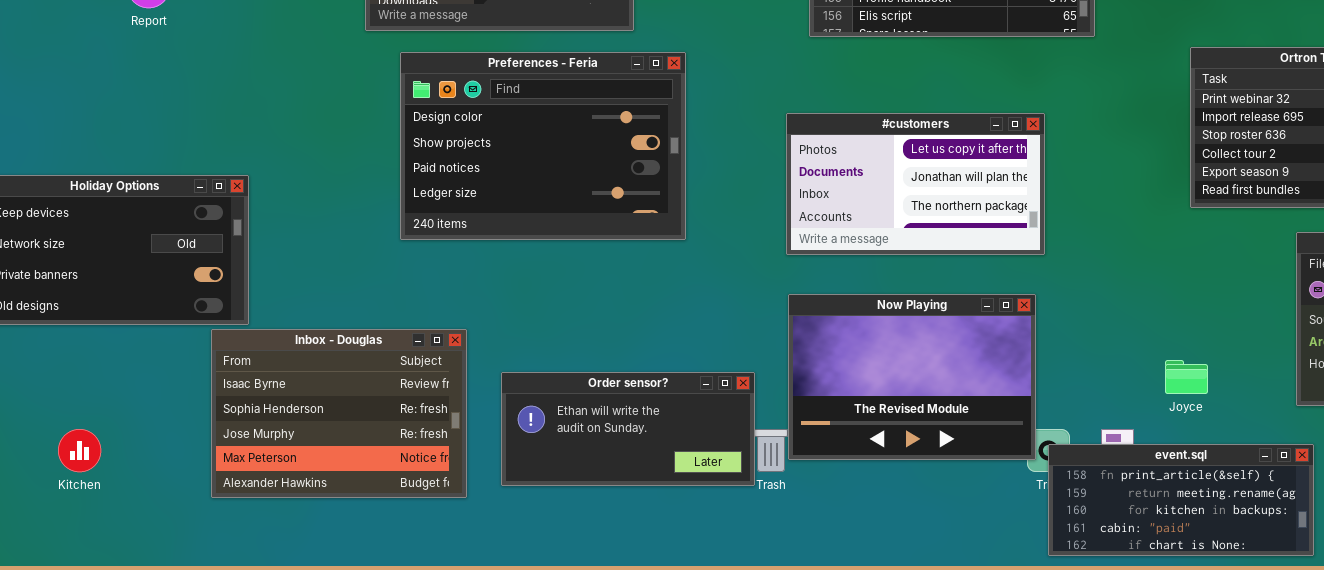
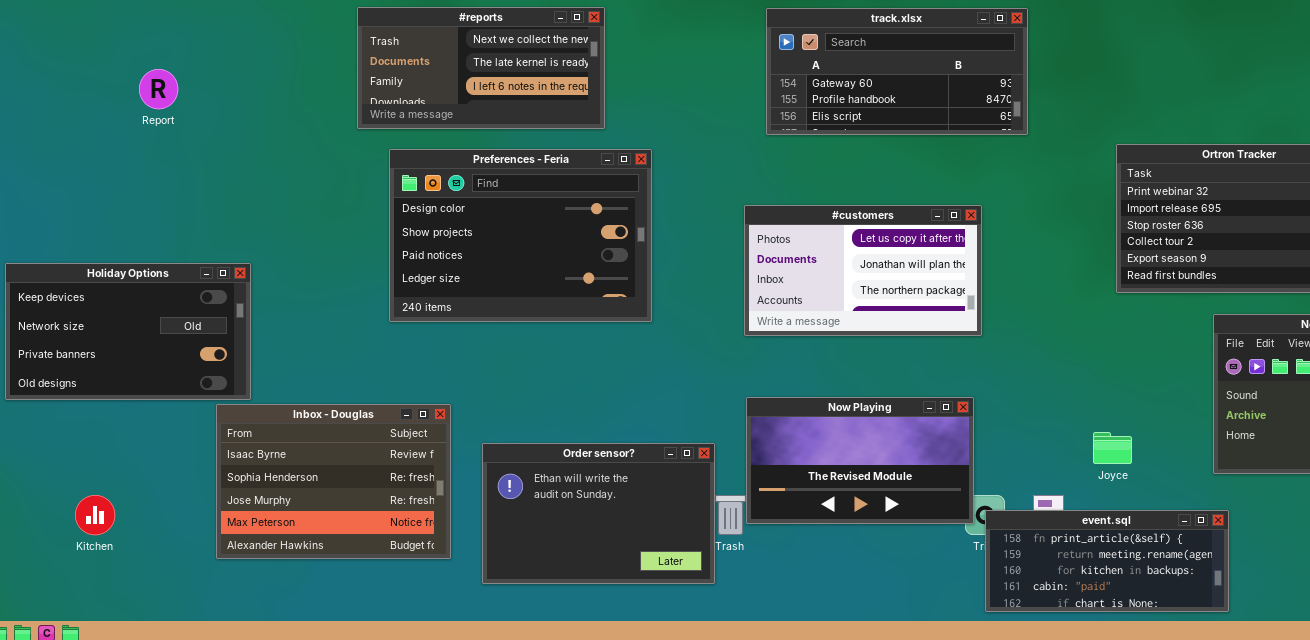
Now Playing: [788,294,1036,460] -> [746,397,974,524], resized
Order sensor?: [501,372,755,486] -> [482,443,715,584], resized

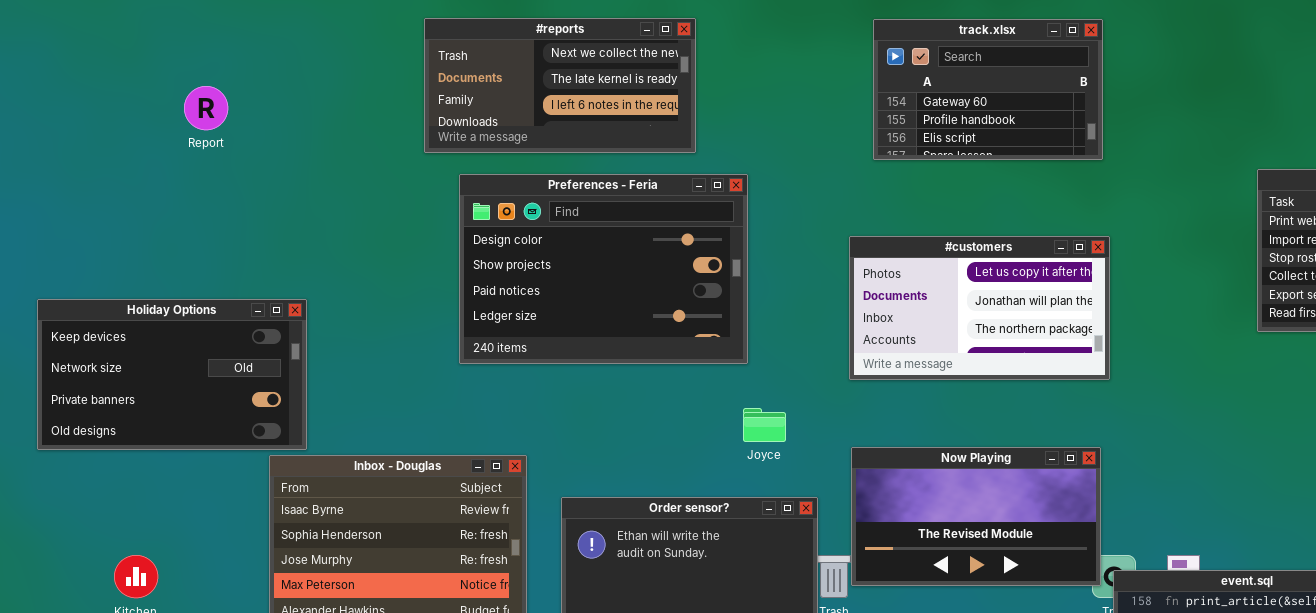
track.xlsx: [766,8,1028,135] -> [873,19,1103,160], resized
Joyce: [1093,432,1132,464] -> [743,408,786,442], moved

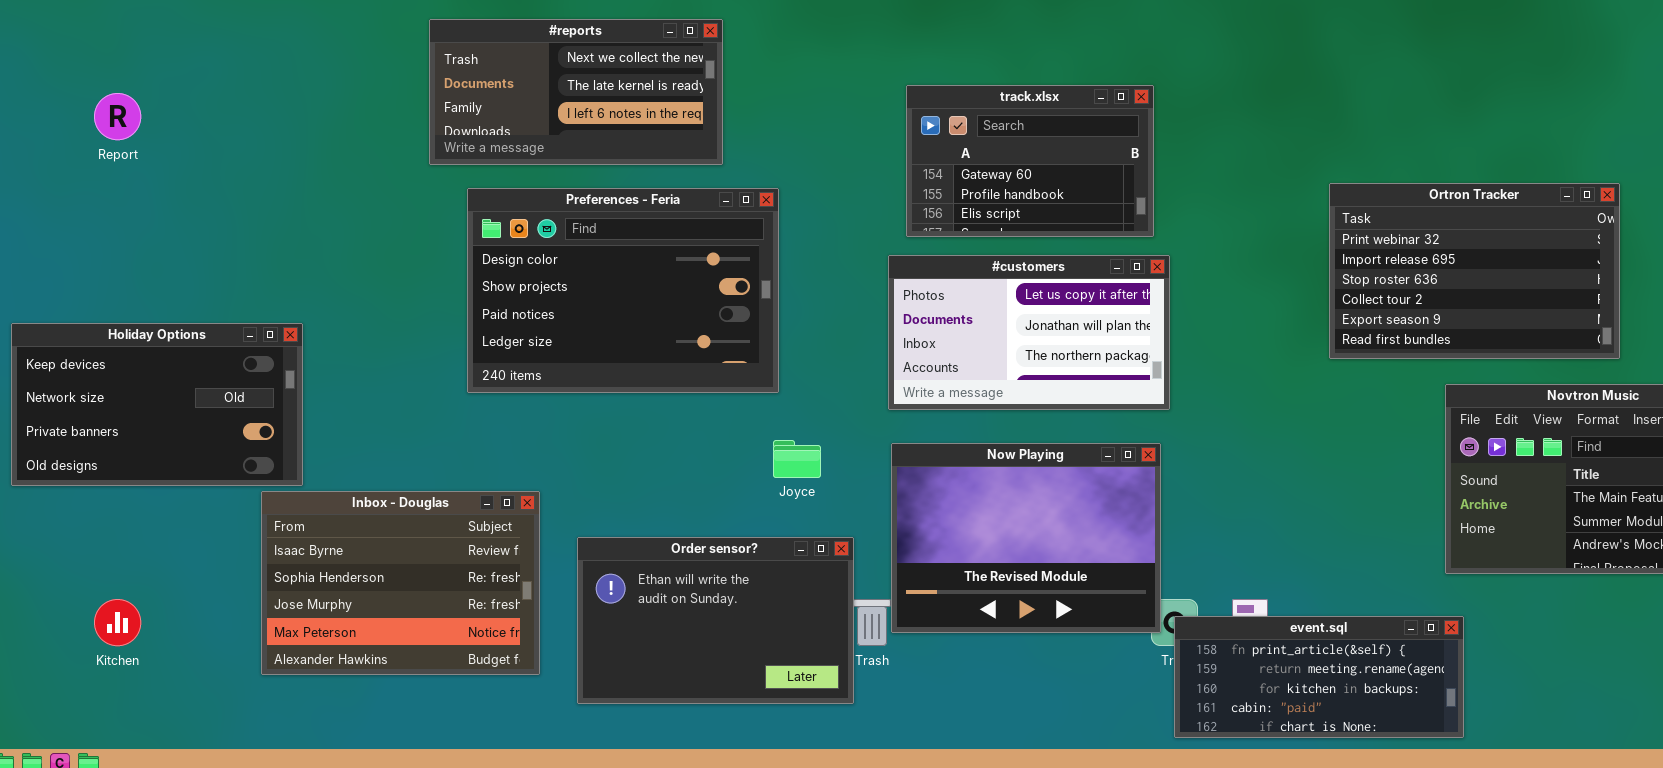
track.xlsx: [873,19,1103,160] -> [906,85,1154,237], moved
Report: [184,86,228,130] -> [94,93,141,140], moved
Now Playing: [851,447,1101,586] -> [891,443,1161,633], resized

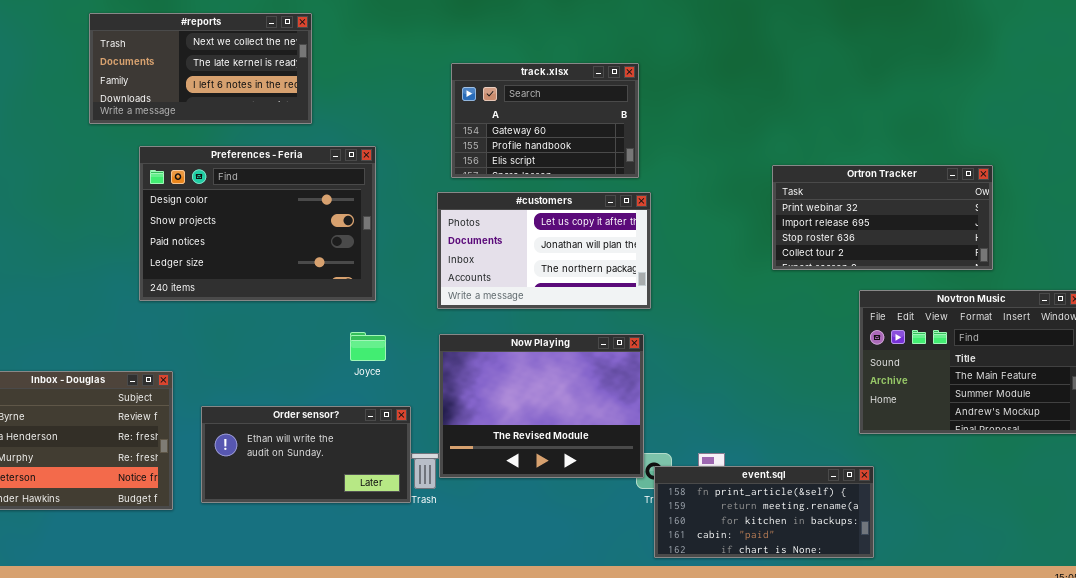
Ortron Tracker: [1329,183,1620,359] -> [772,165,993,270], resized
Preferences - Feria: [467,188,779,393] -> [139,146,376,301], moved
Order sensor?: [577,537,854,704] -> [201,406,411,503], resized

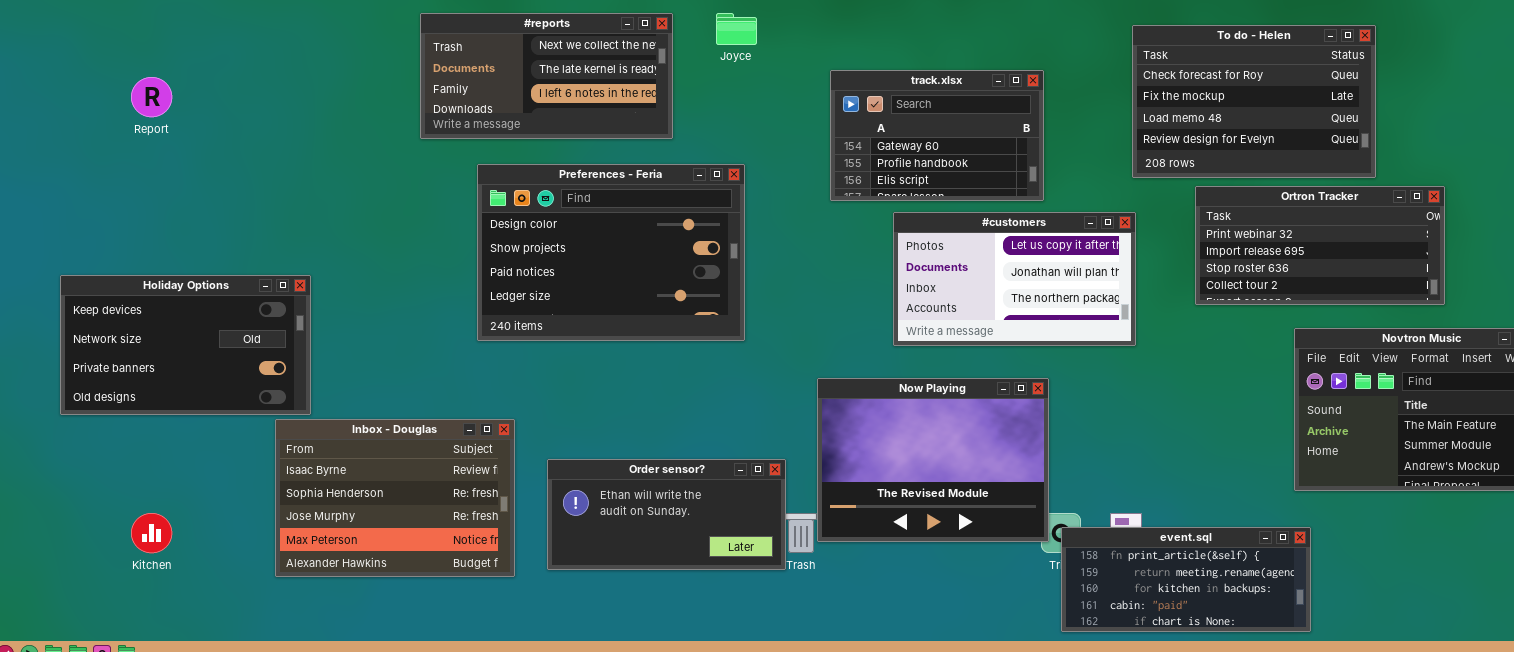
To do - Helen: none -> [1132,25,1376,178], opened
#customers: [437,192,651,309] -> [893,212,1136,346], moved
Joyce: [350,332,386,361] -> [716,13,757,45], moved

